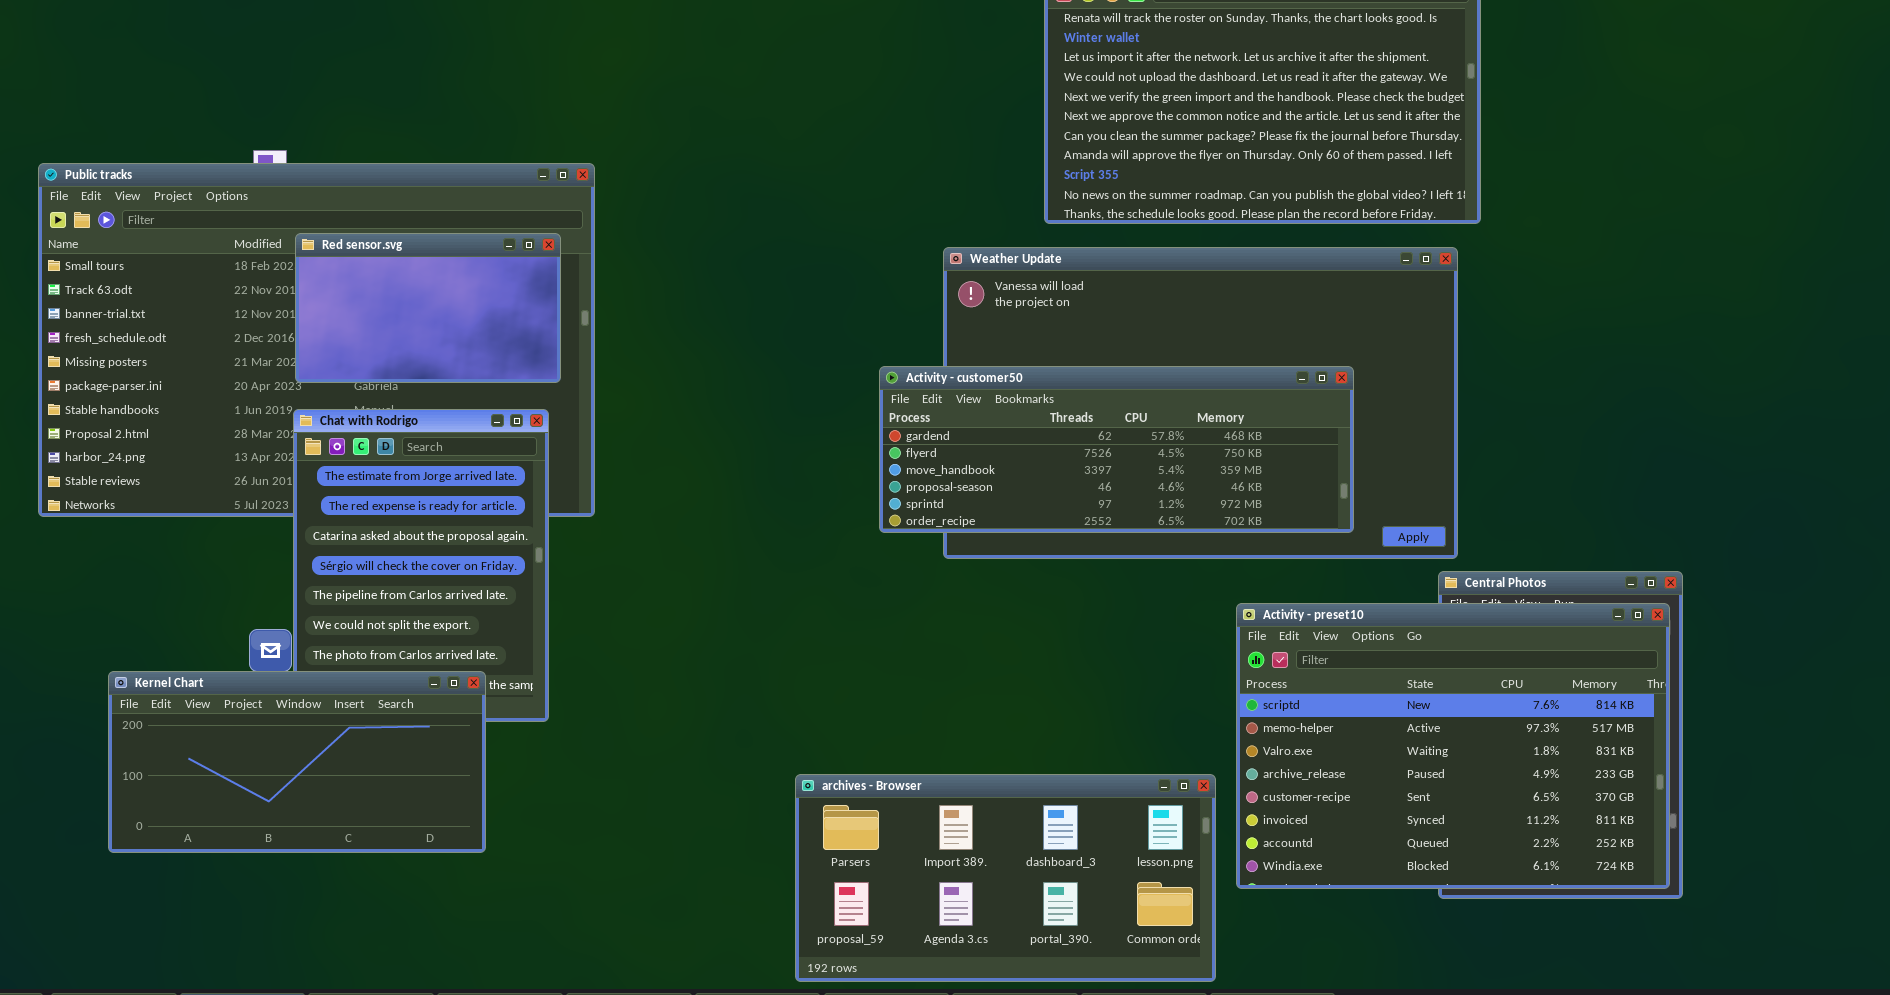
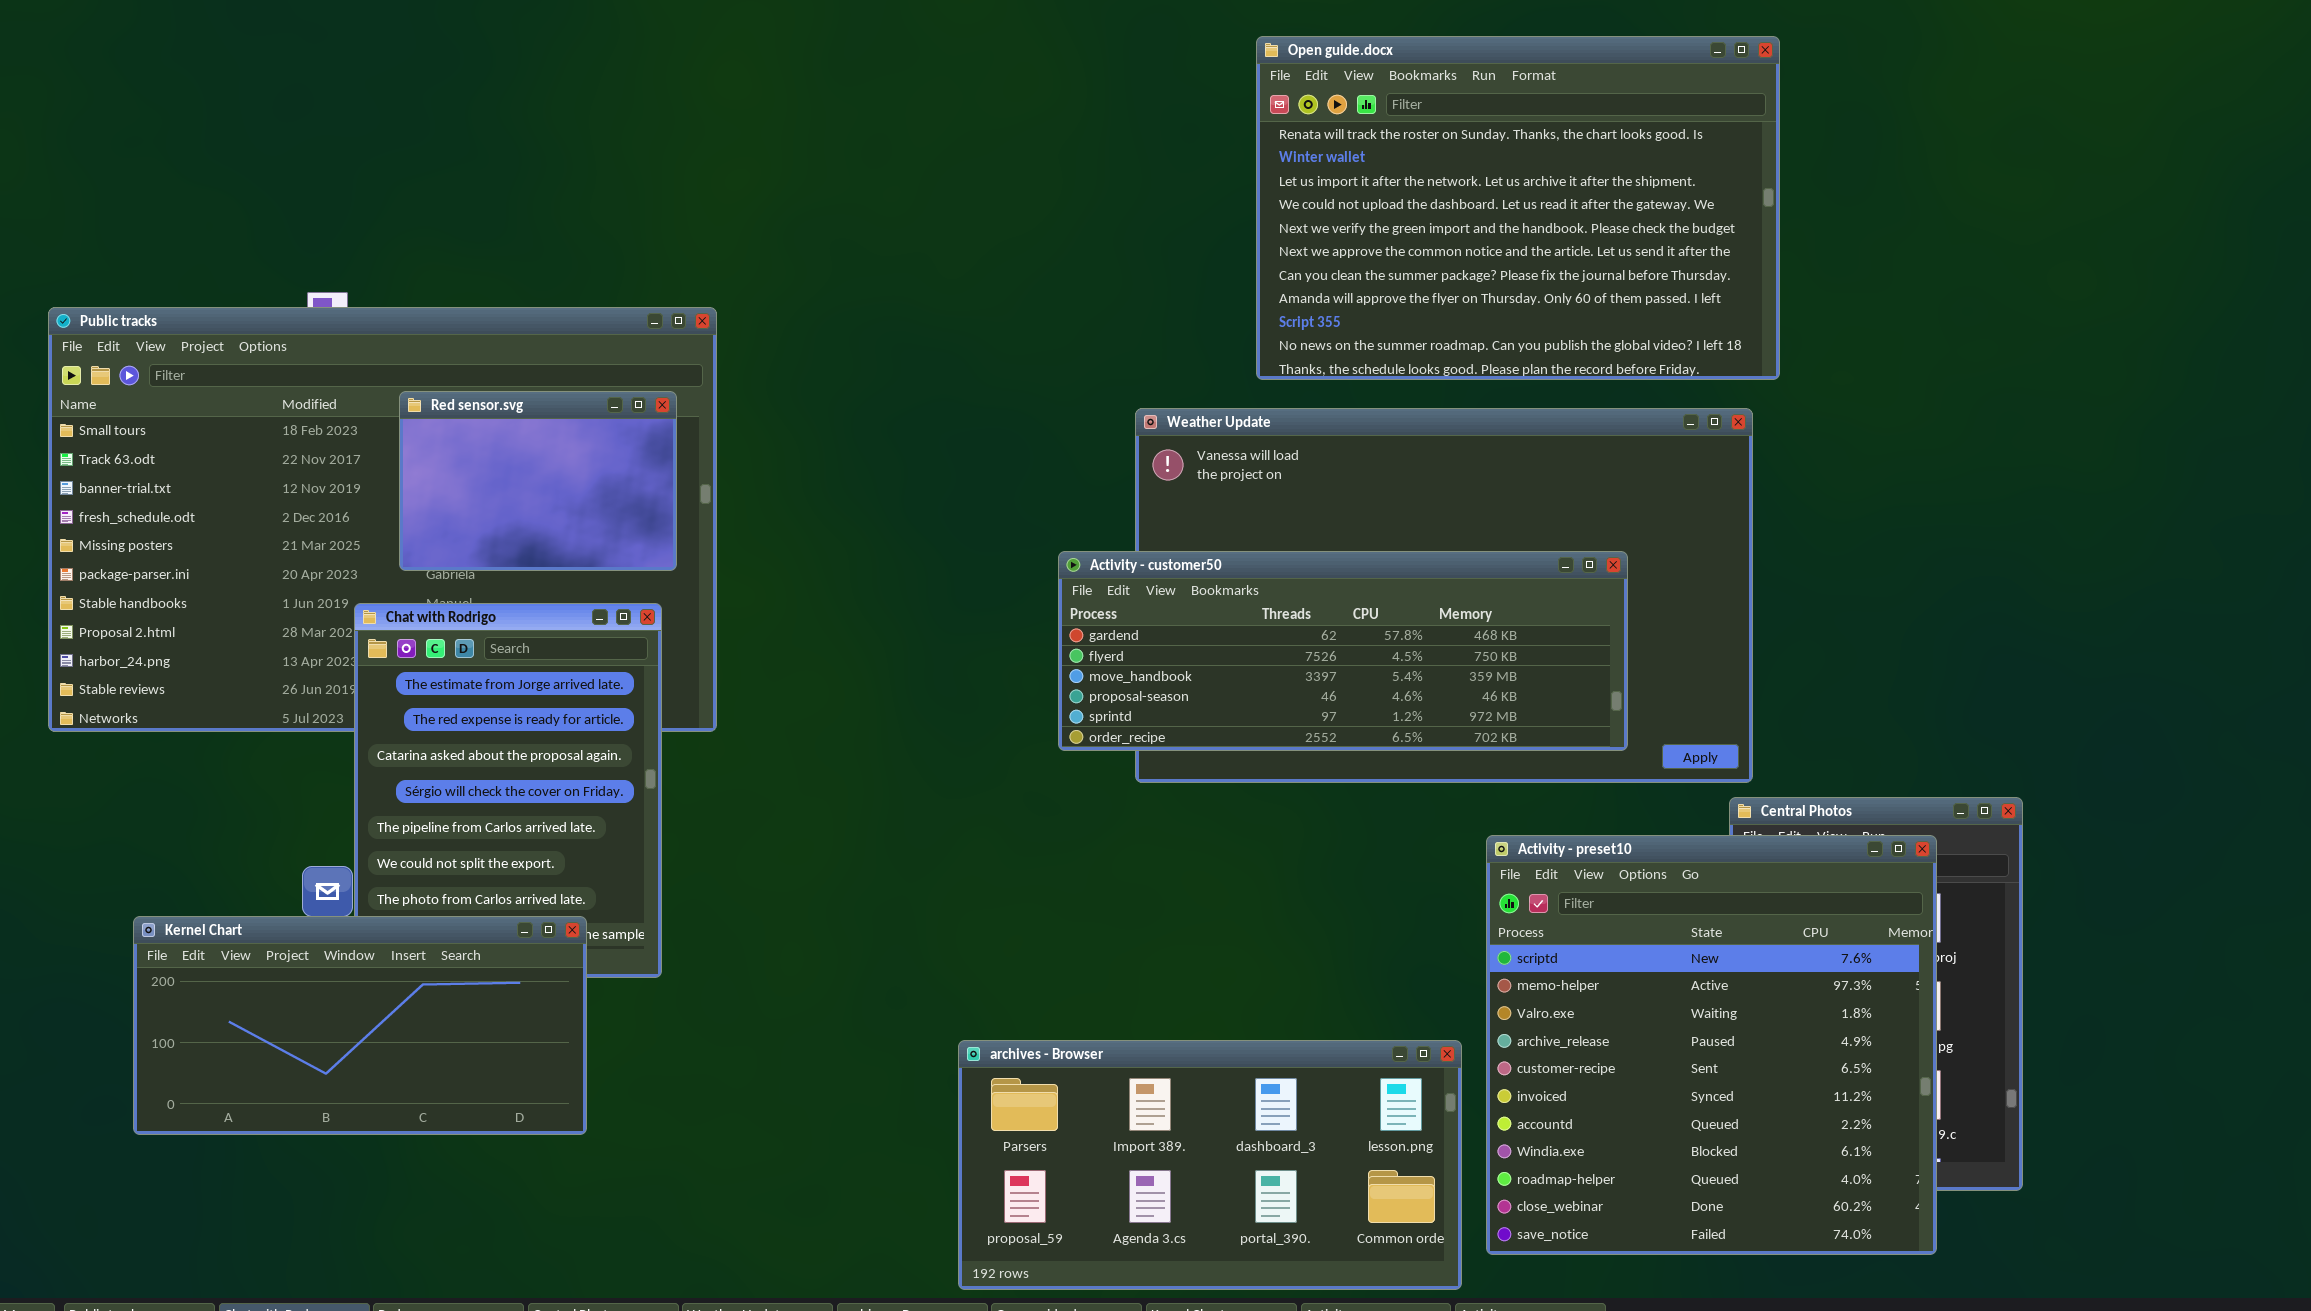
Red sensor.svg: [295,233,561,383] -> [399,391,677,571], resized
Activity - preset10: [1236,603,1670,889] -> [1486,835,1937,1255], resized

